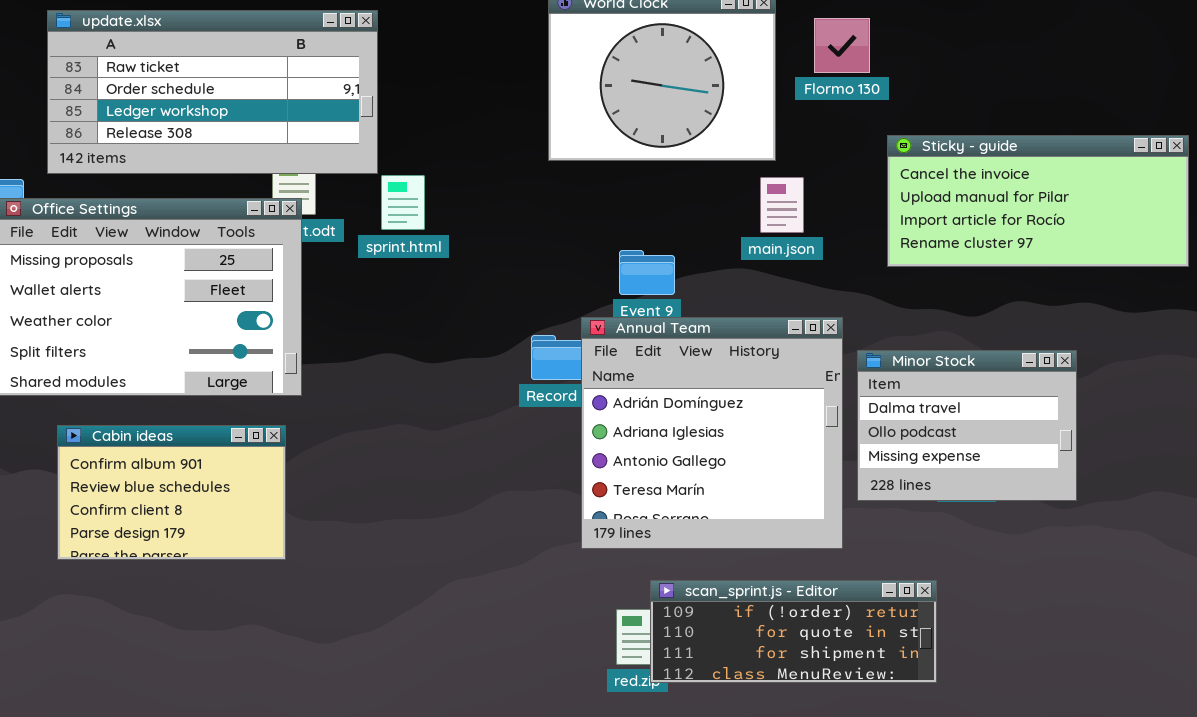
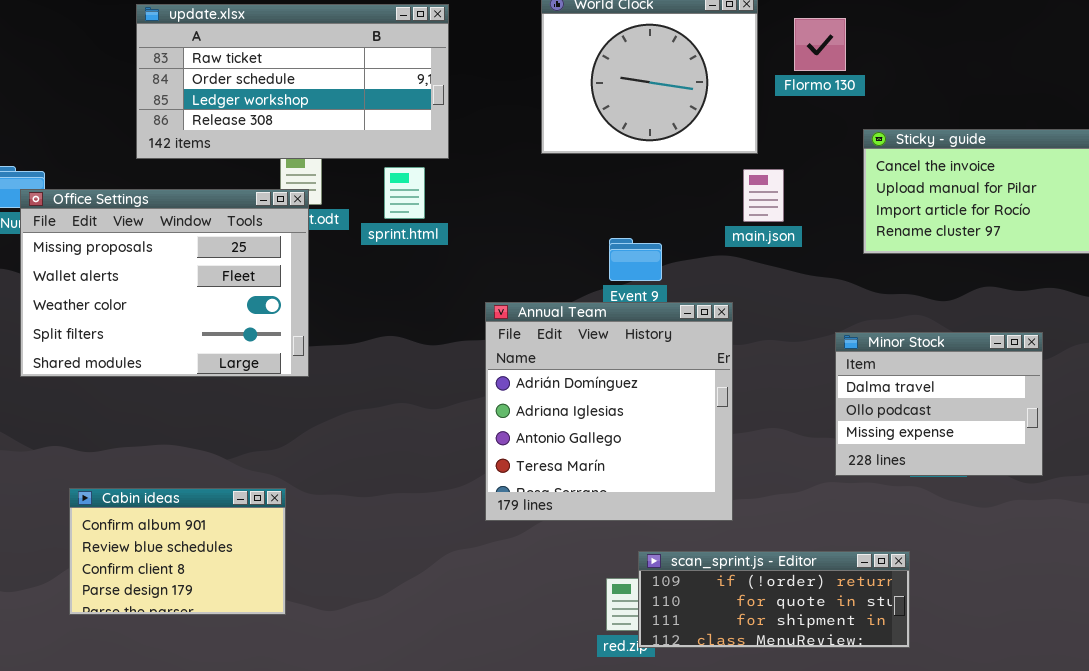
update.xlsx: [47,10,378,174] -> [136,4,449,159], moved
Annual Team: [581,317,843,549] -> [485,302,733,521], moved
Cabin ideas: [57,425,286,560] -> [69,488,286,615], moved

